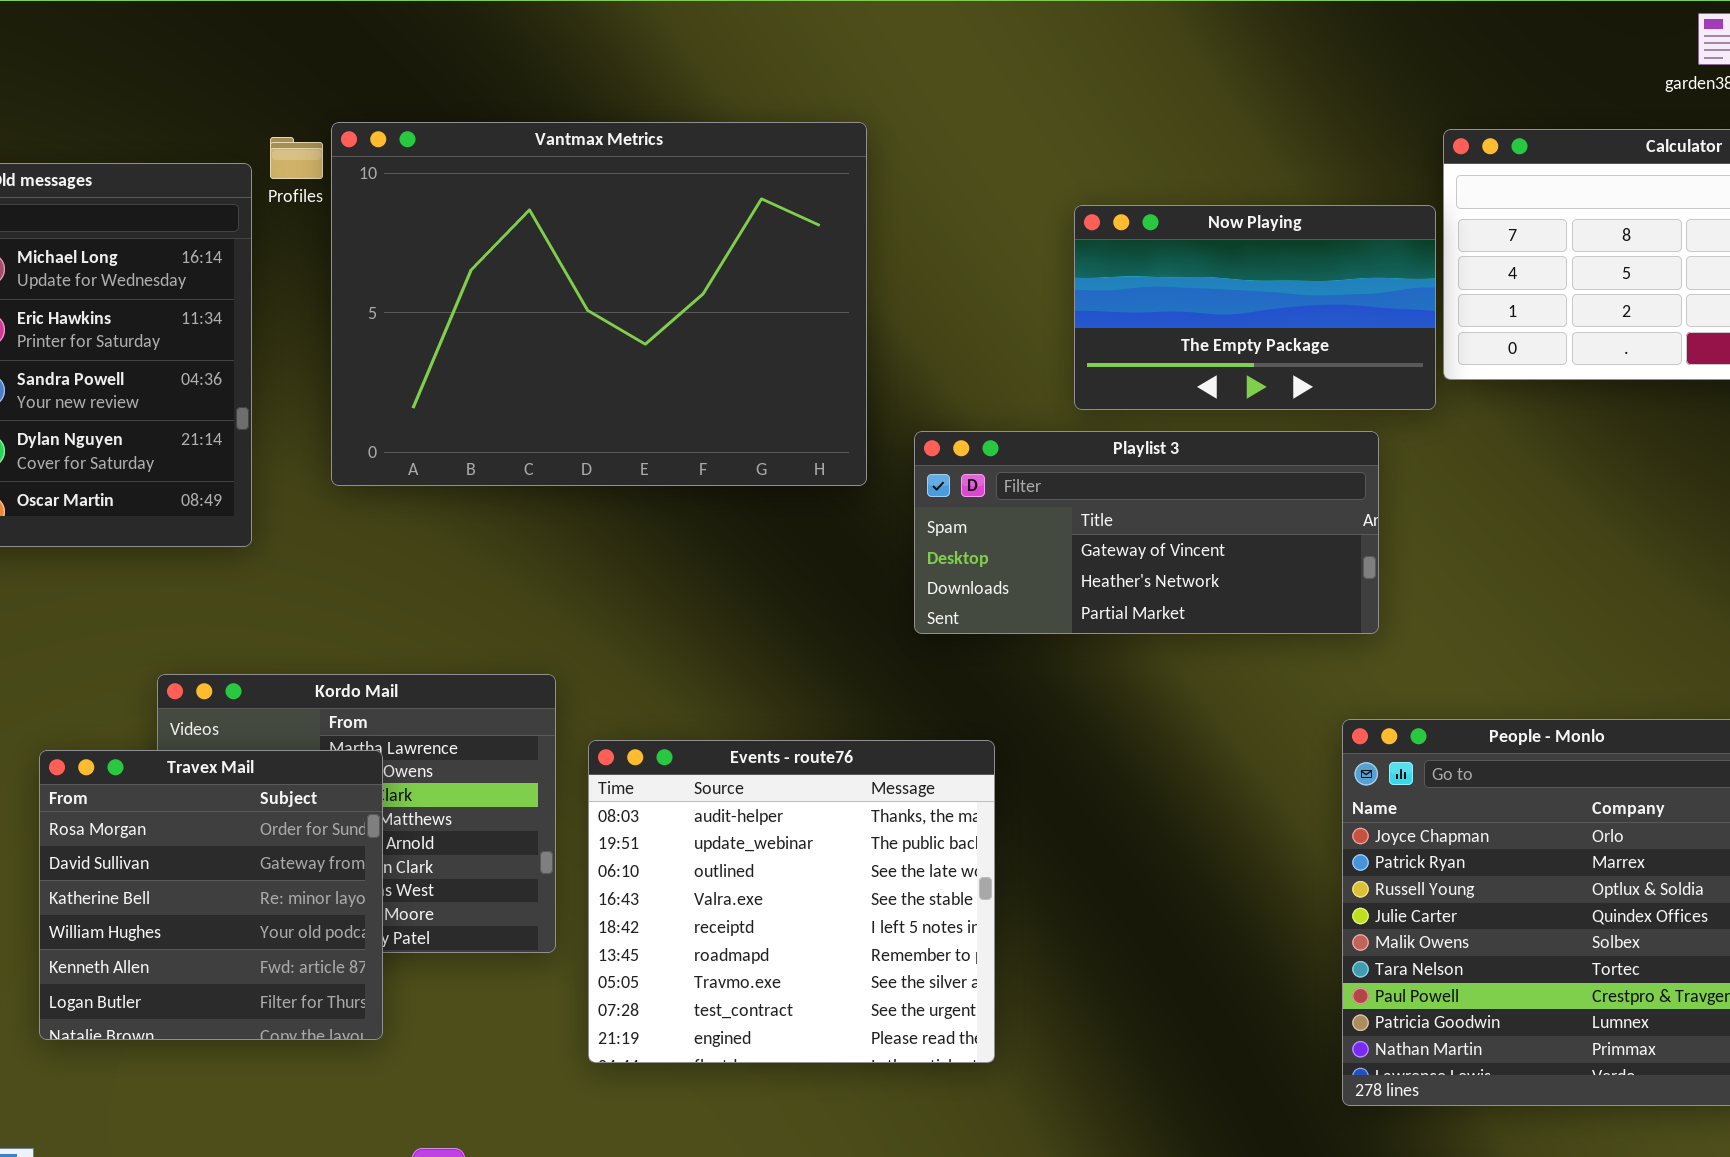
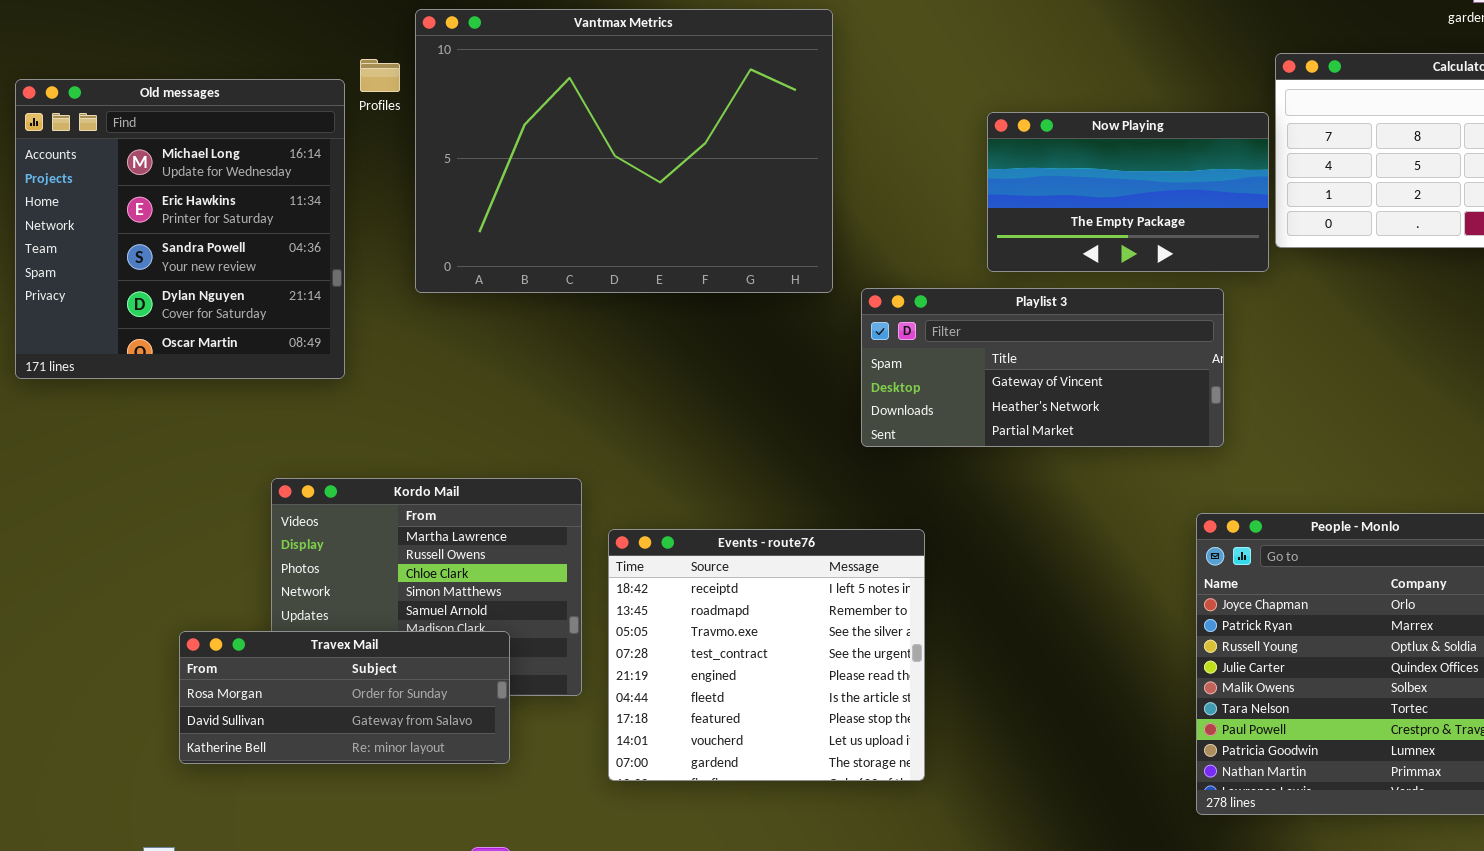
Vantmax Metrics: [331,122,867,486] -> [415,9,833,293], moved
Events - route76: [588,740,995,1063] -> [608,529,925,781], scrolled down 4 rows
Travex Mail: [39,750,383,1040] -> [179,631,510,764], resized

